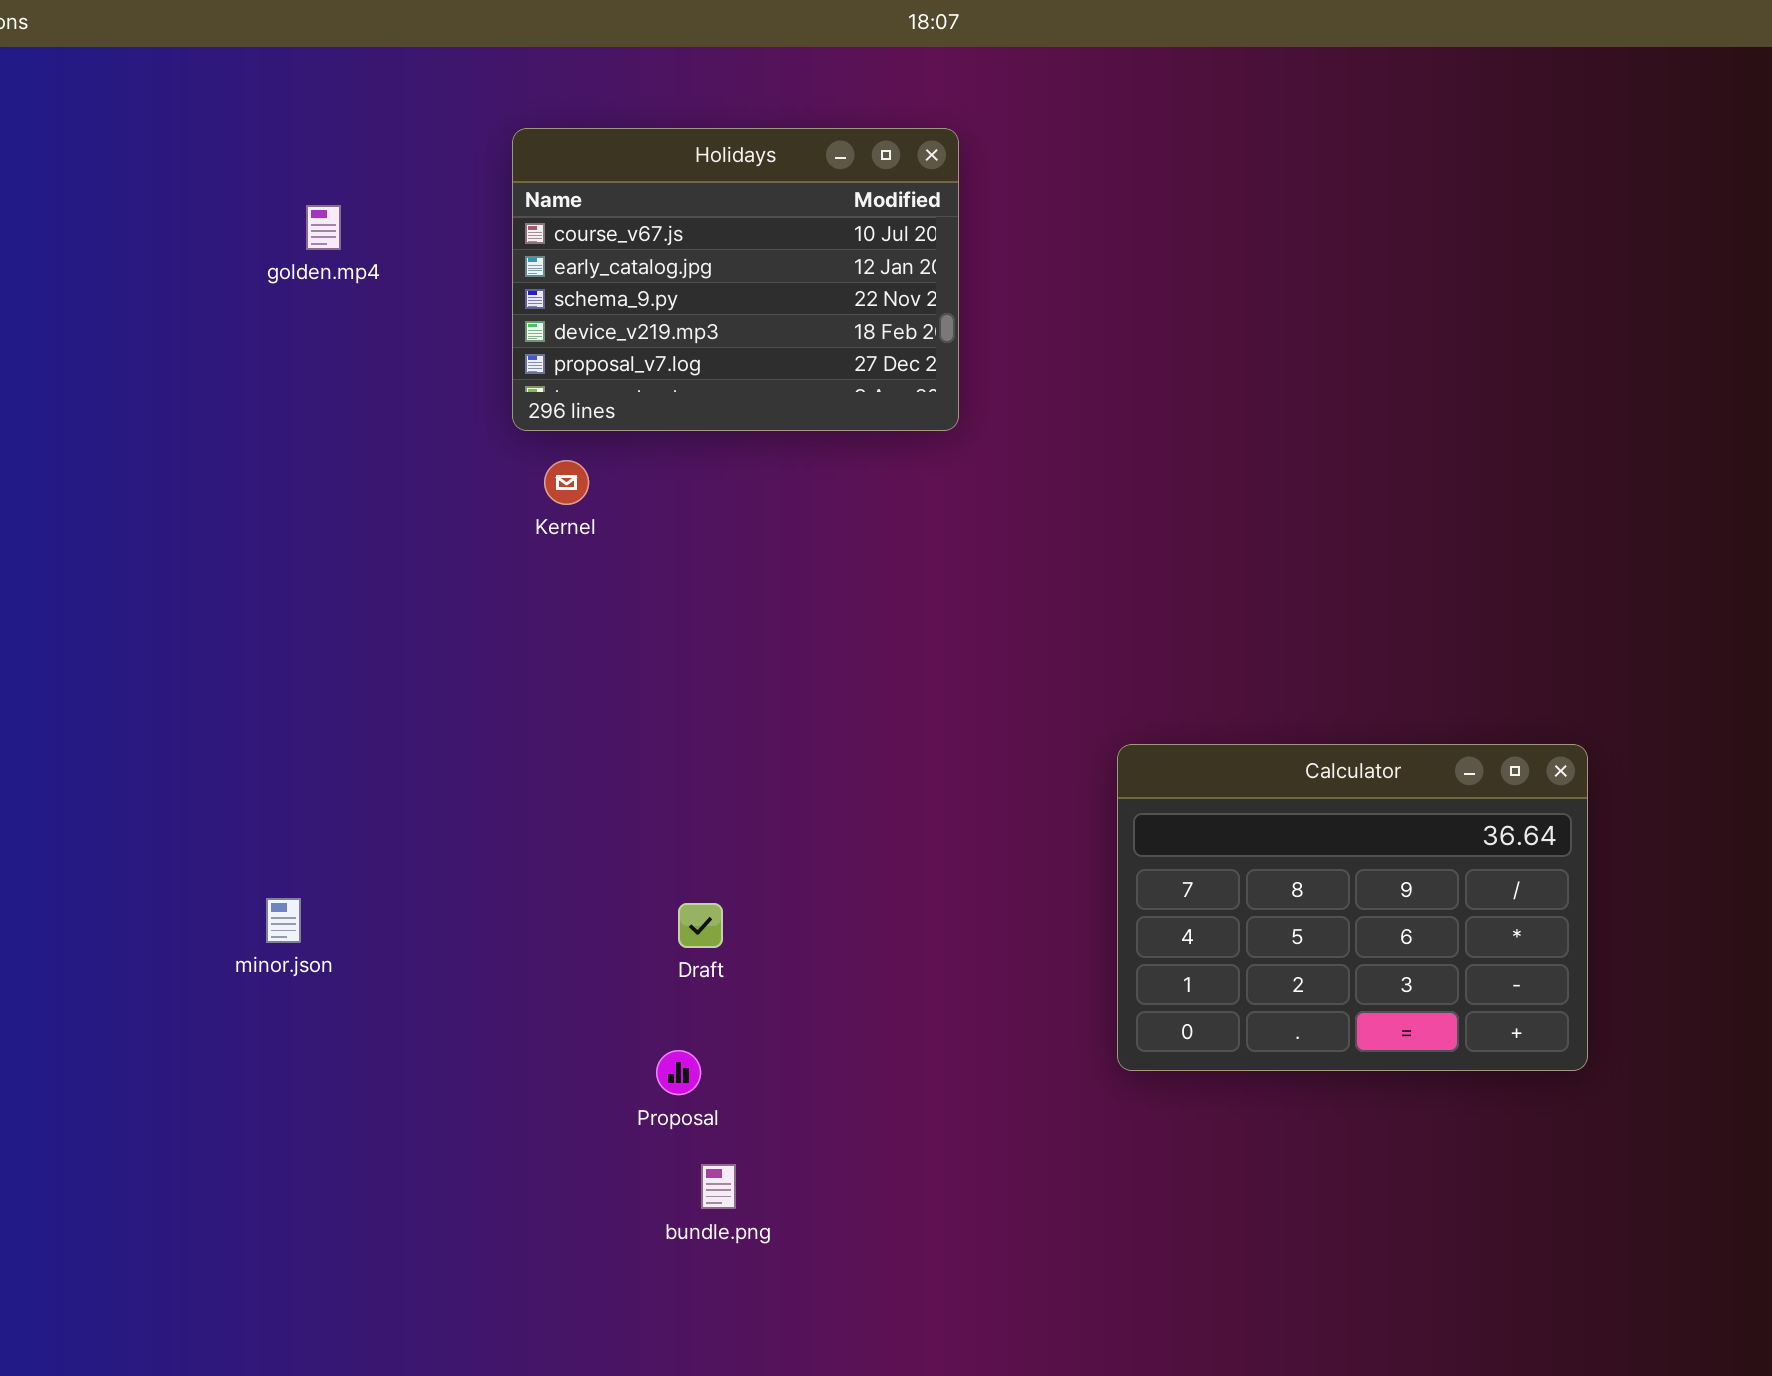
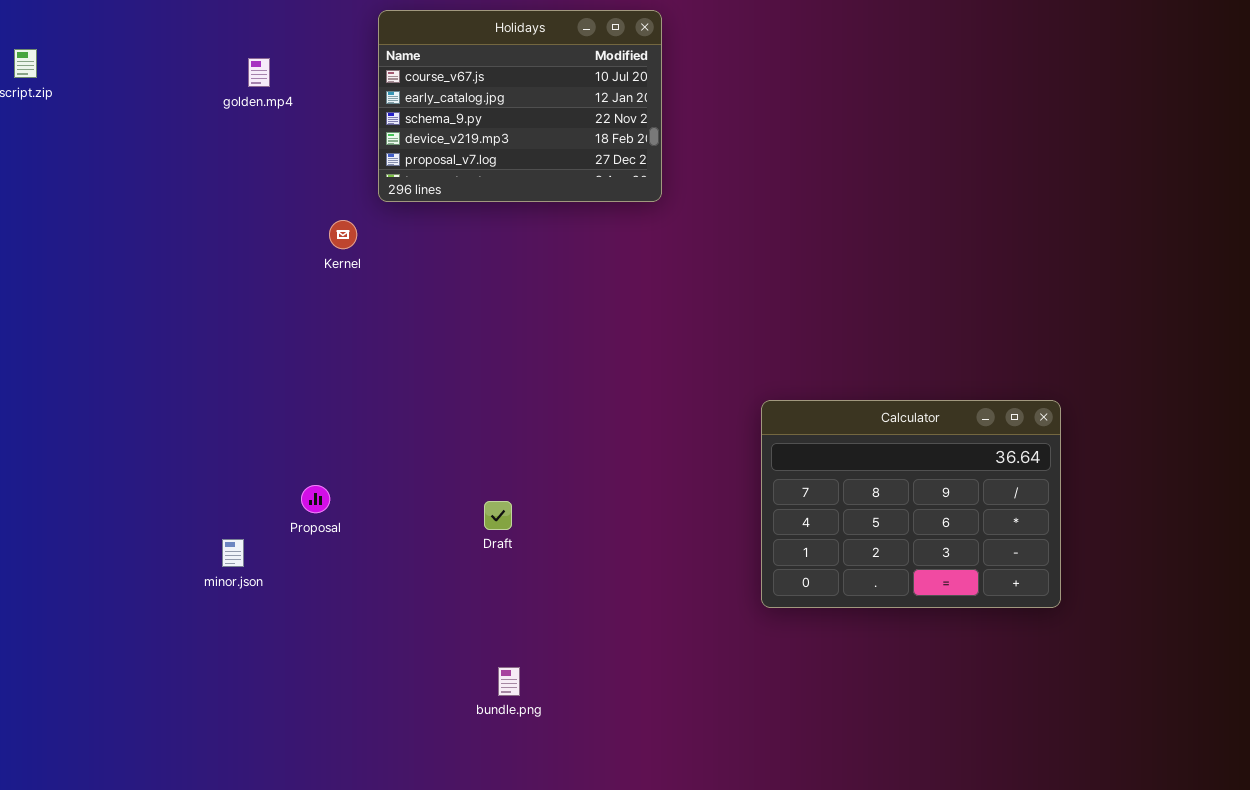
Kernel: [544,460,589,505] -> [329,220,357,249], moved
minor.json: [266,898,301,943] -> [222,539,244,567], moved
Proposal: [656,1050,701,1095] -> [301,485,330,513], moved

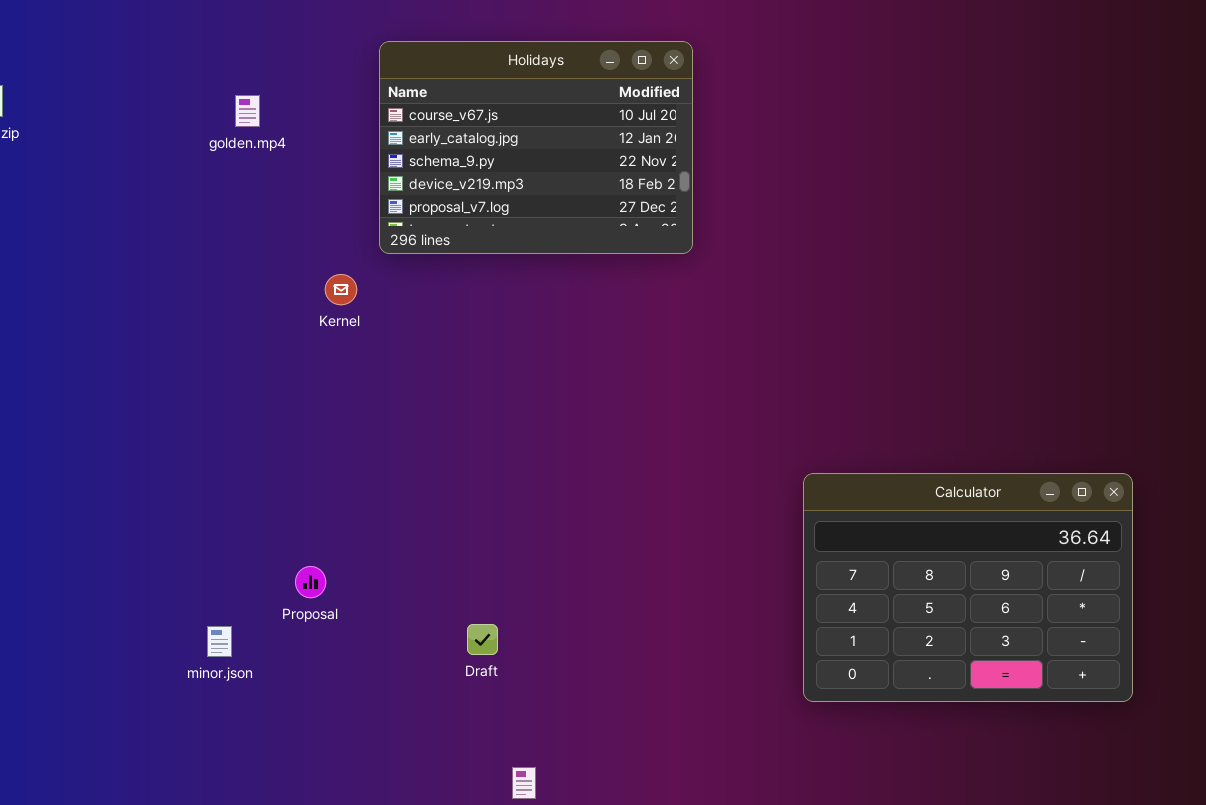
Draft: [484,501,512,530] -> [467,624,498,655], moved

